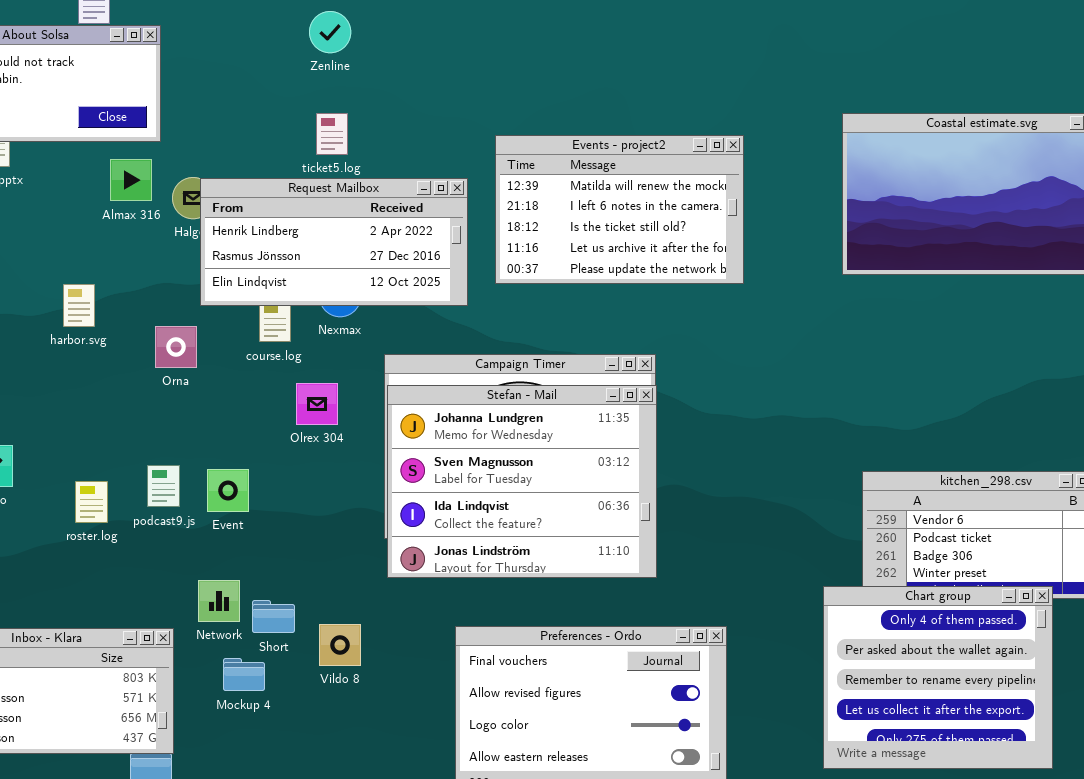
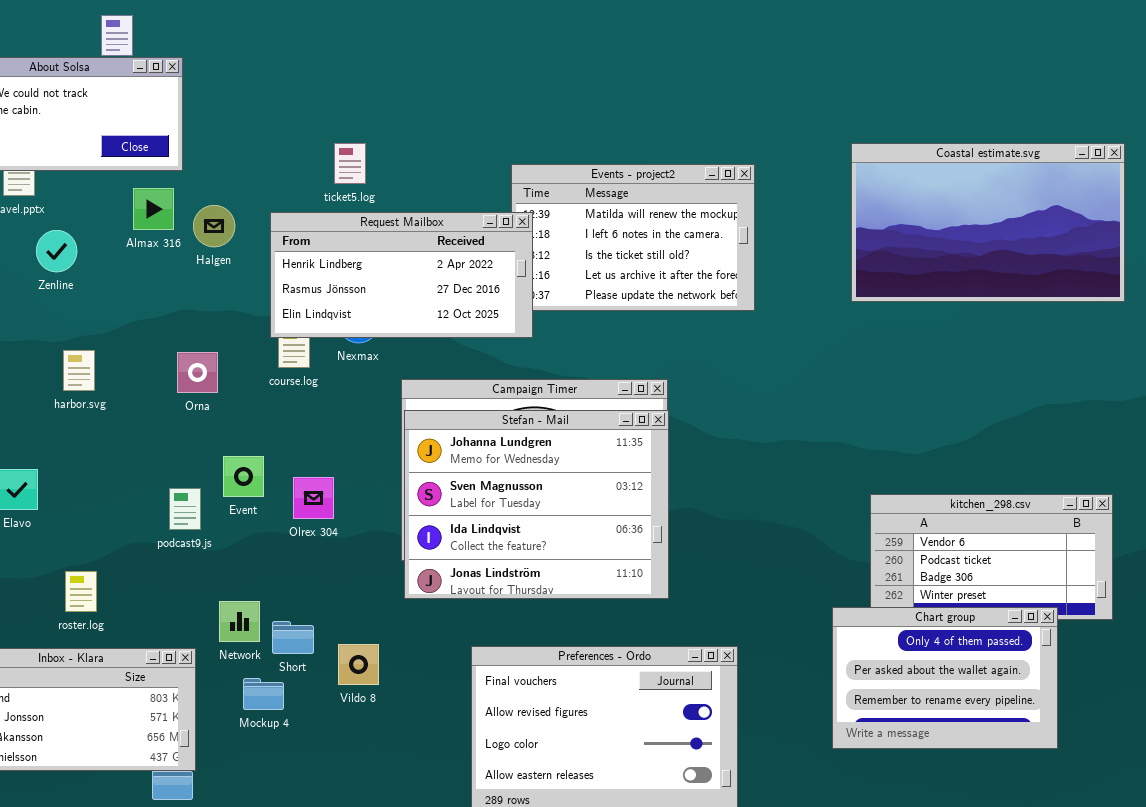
Zenline: [309,11,351,53] -> [36,230,77,272], moved
Request Mailbox: [200,178,468,306] -> [270,212,533,338], moved
harbor.svg: [63,284,95,327] -> [63,350,95,391], moved
Olrex 304: [296,383,338,425] -> [293,477,334,519], moved
Event: [207,469,249,512] -> [223,456,264,497], moved
roster.log: [75,481,108,523] -> [65,571,97,612], moved
Chart group: [823,586,1053,769] -> [832,607,1058,749], resized

